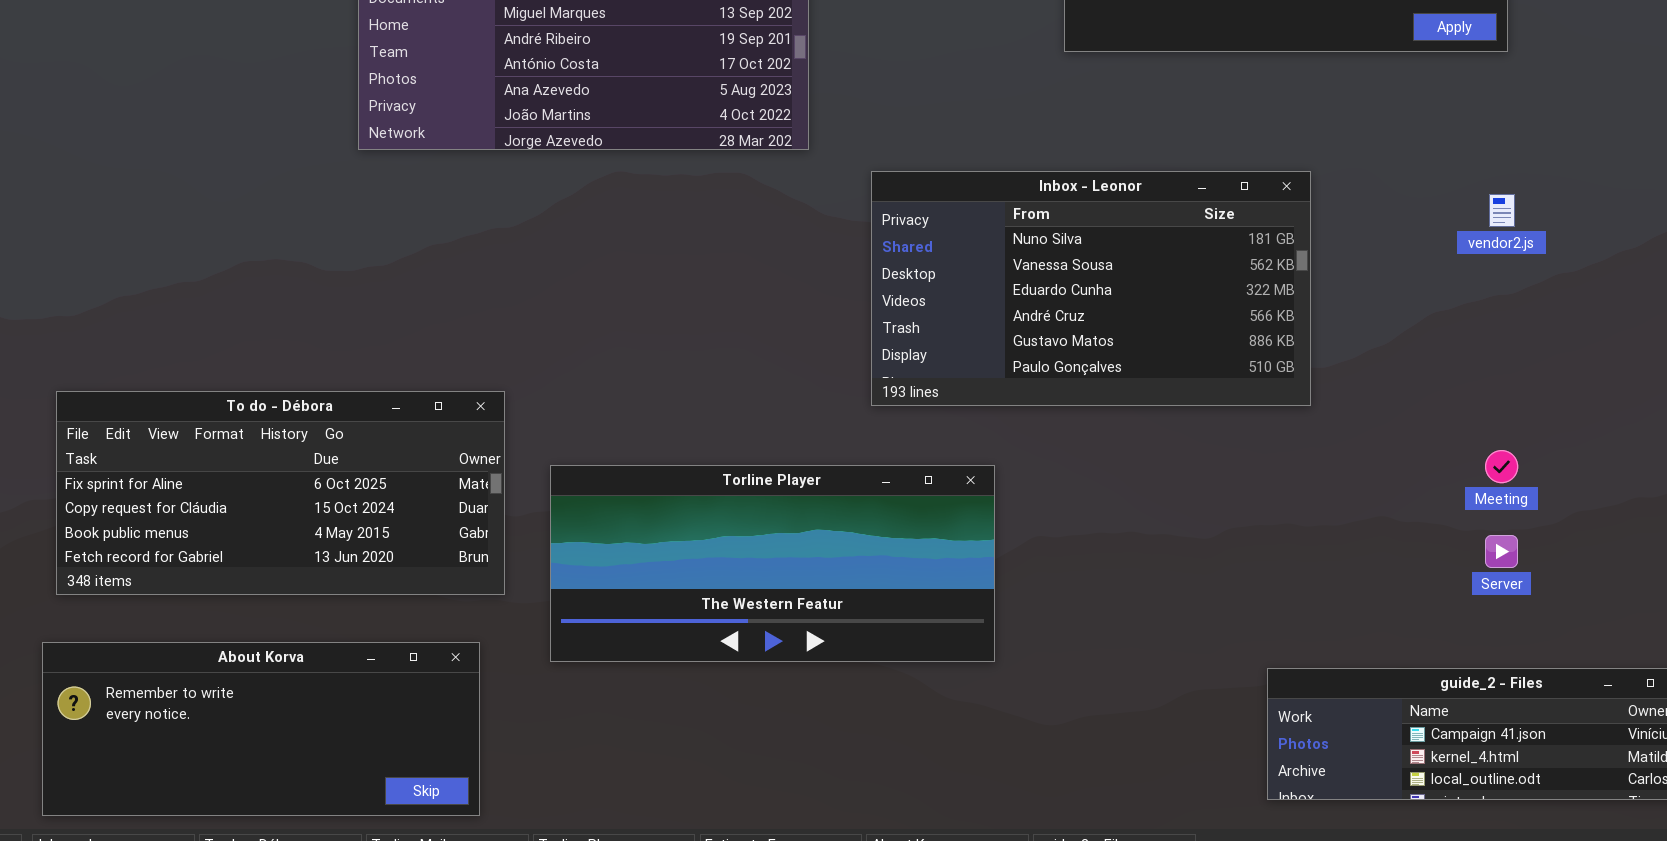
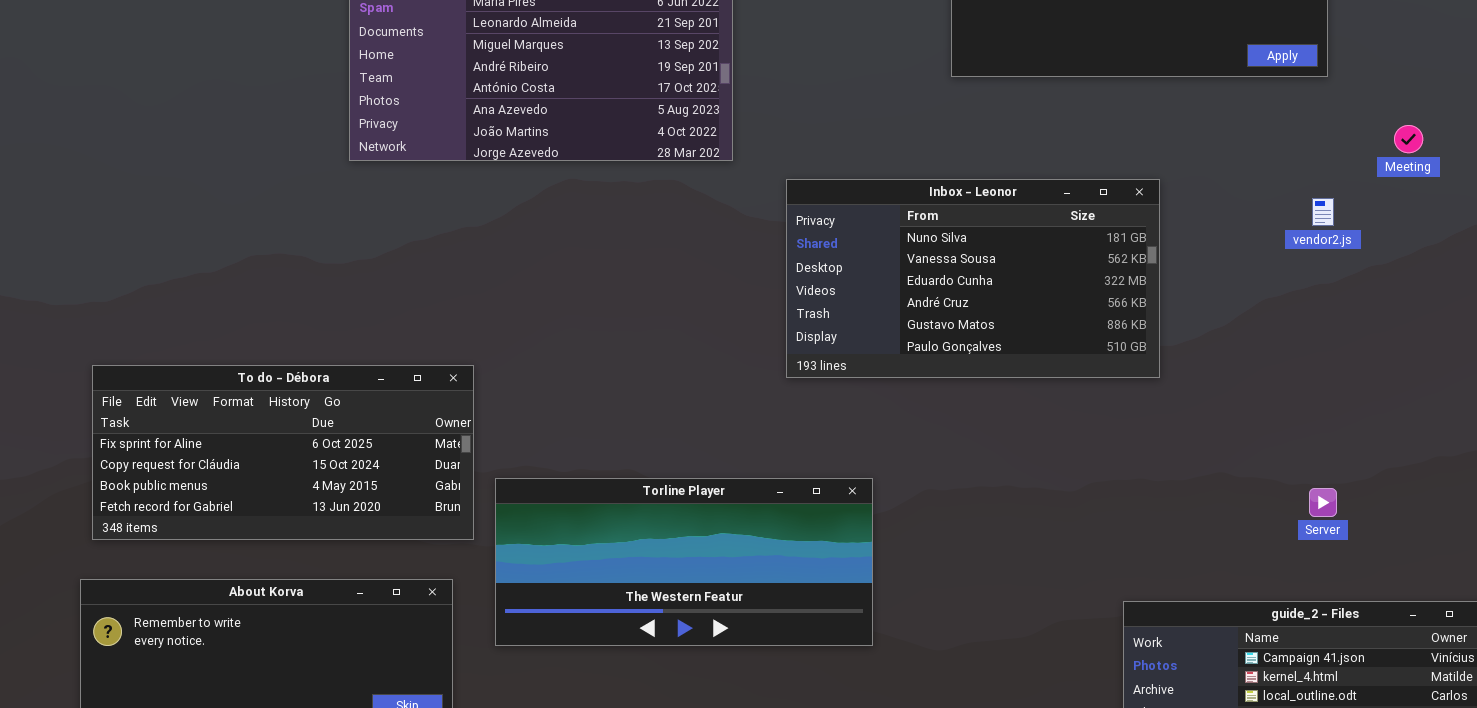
Meeting: [1485,450,1518,483] -> [1394,125,1423,153], moved
Torline Player: [550,465,995,662] -> [495,478,873,646], moved

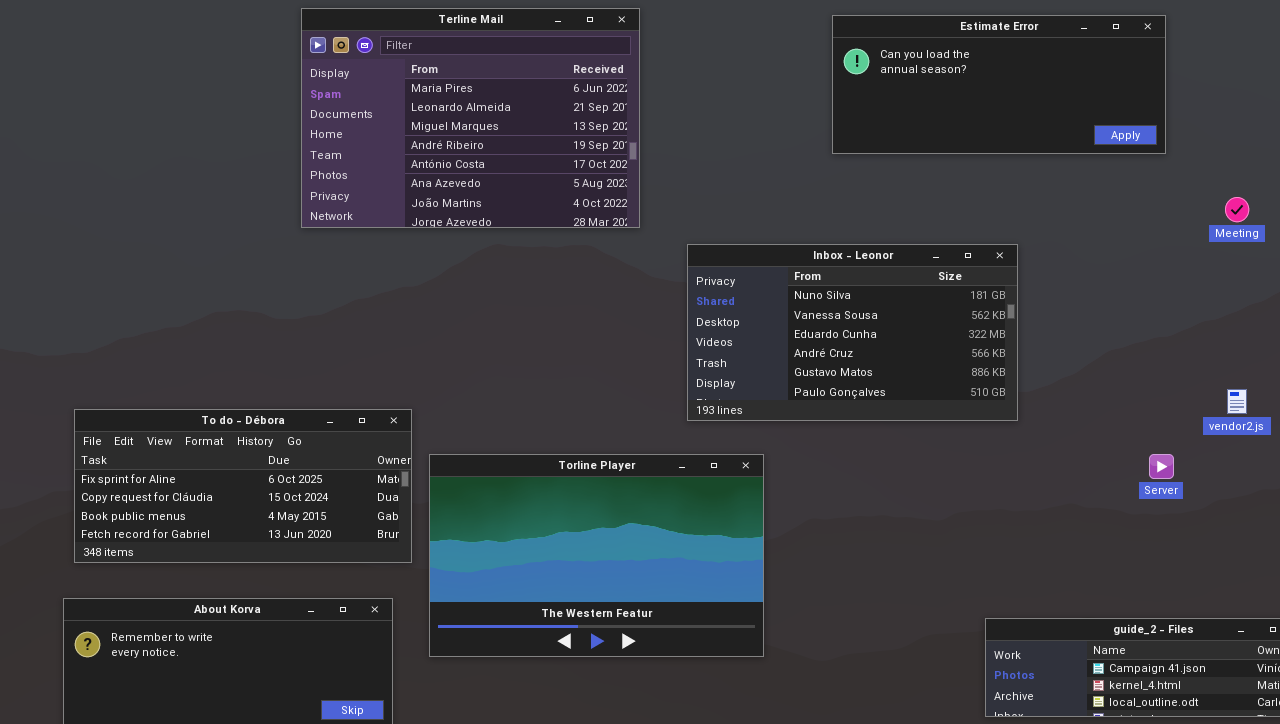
vendor2.js: [1312,198,1334,226] -> [1227,389,1247,414], moved
Torline Player: [495,478,873,646] -> [429,454,764,657], resized
Server: [1309,488,1337,517] -> [1149,454,1174,479], moved

